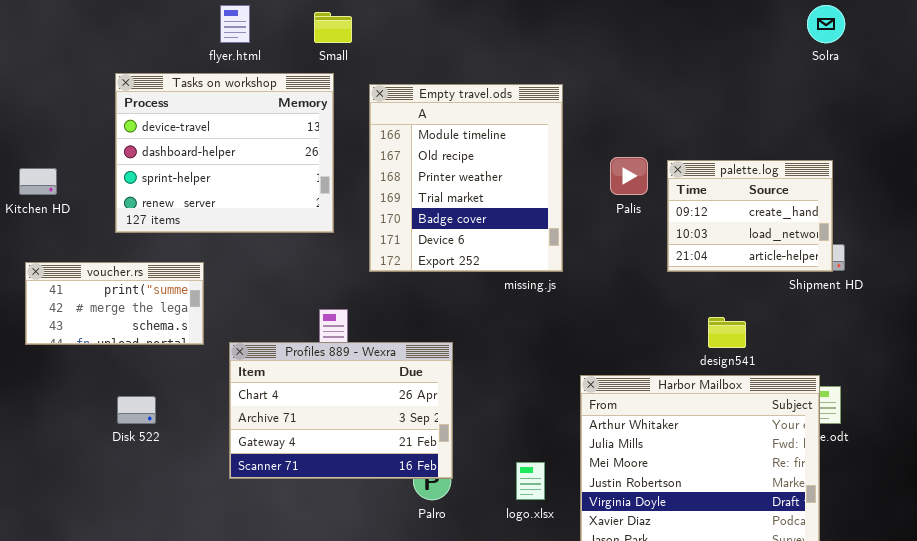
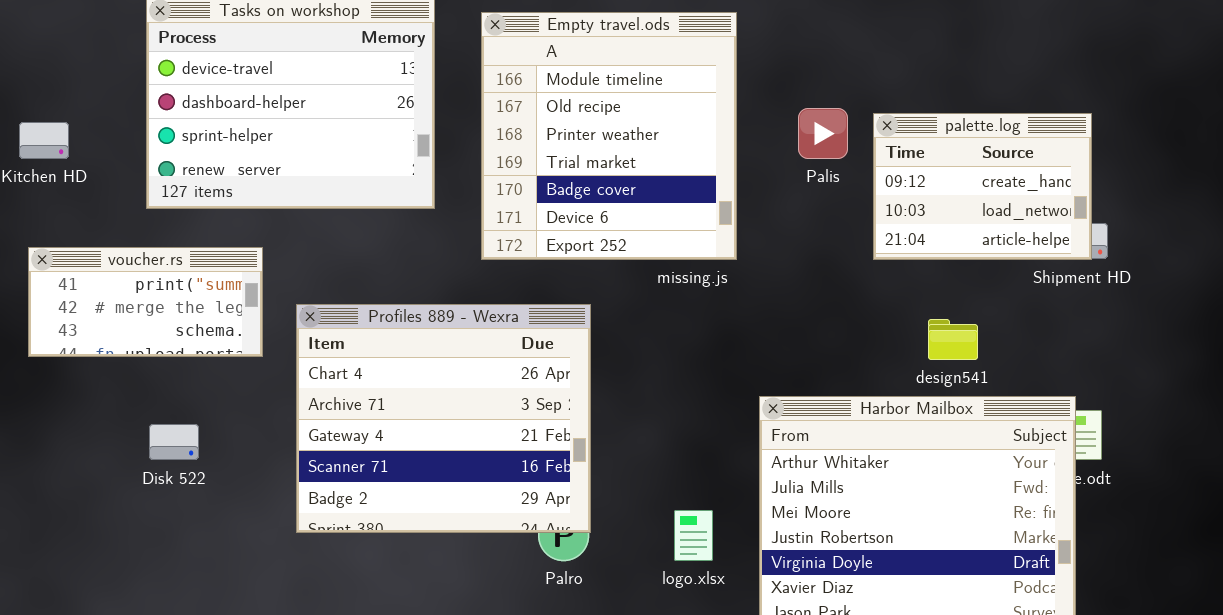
Profiles 889 - Wexra: [229,342,453,479] -> [296,304,591,533], resized

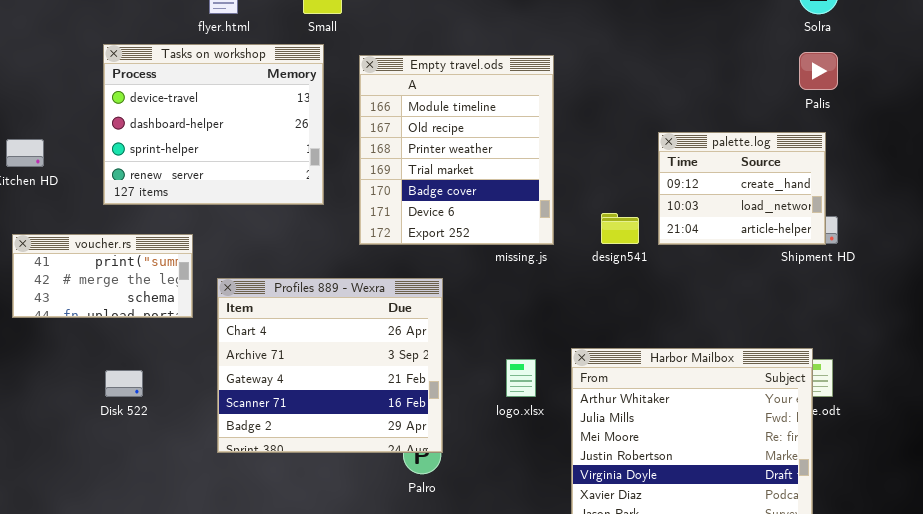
Palis: [798,108,848,159] -> [799,52,838,90], moved
design541: [928,319,978,360] -> [601,213,639,244], moved
logo.xlsx: [674,510,713,561] -> [506,359,536,397], moved

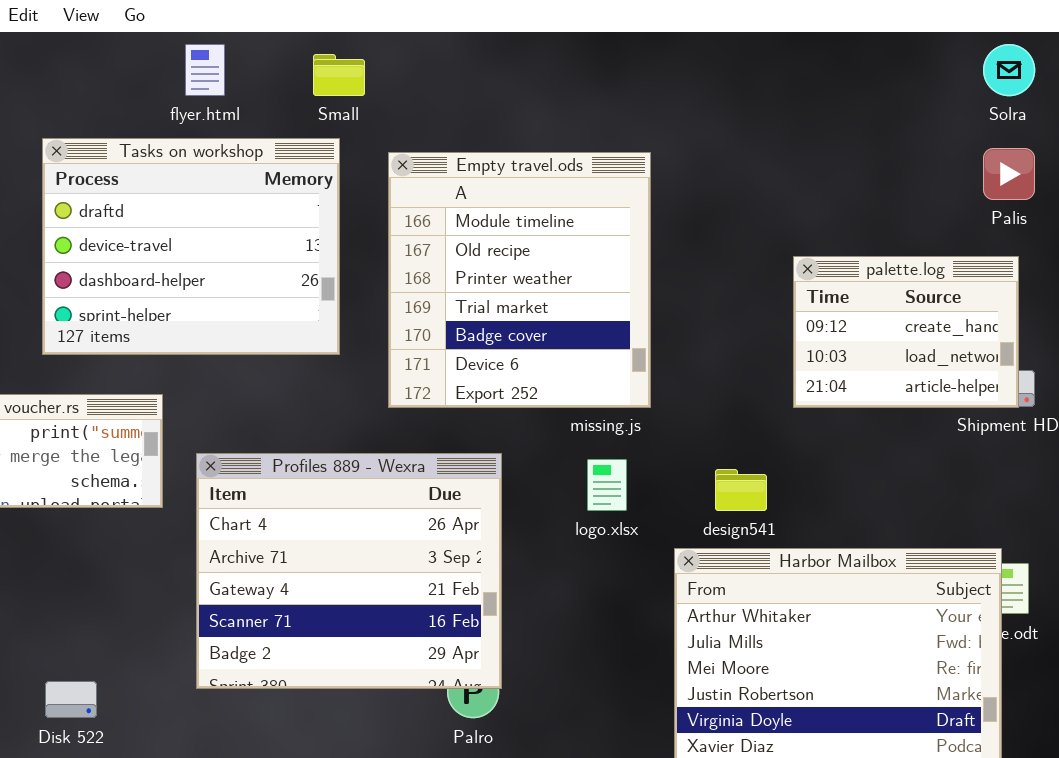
Tasks on workshop: [103,44,324,205] -> [42,138,340,355], scrolled up 1 row
design541: [601,213,639,244] -> [715,469,767,511], moved
logo.xlsx: [506,359,536,397] -> [587,459,627,511], moved
Disk 522: [105,370,143,397] -> [45,681,97,718], moved

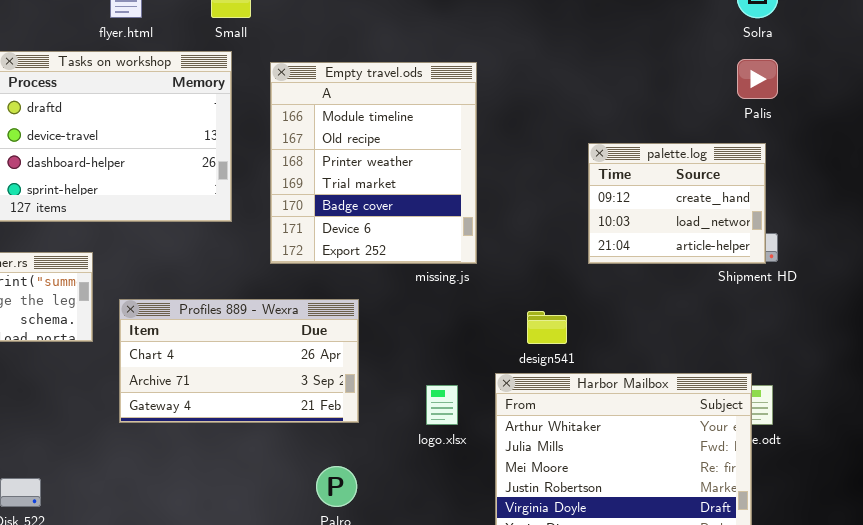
Profiles 889 - Wexra: [196,453,502,689] -> [119,299,359,423], resized
logo.xlsx: [587,459,627,511] -> [426,385,458,425], moved

